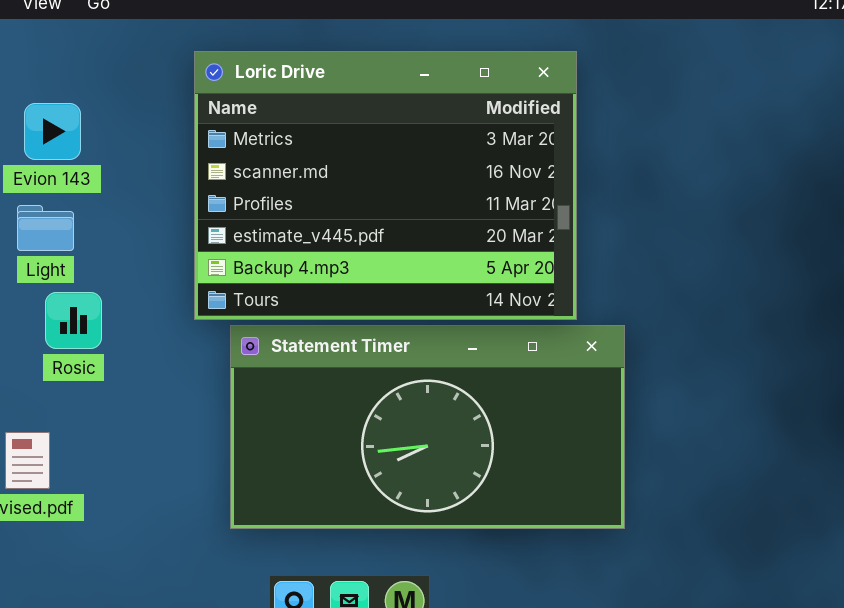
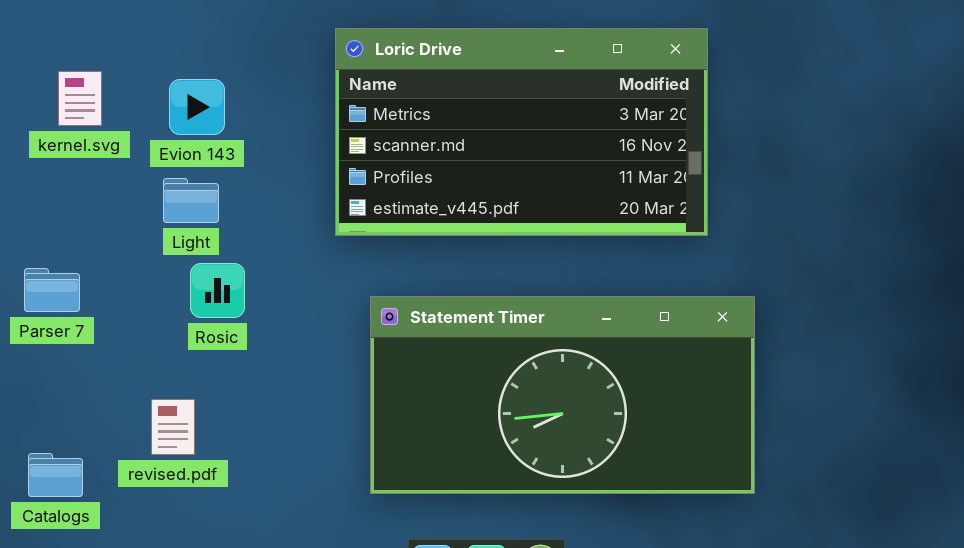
Loric Drive: [194,51,577,320] -> [335,28,708,236], resized

